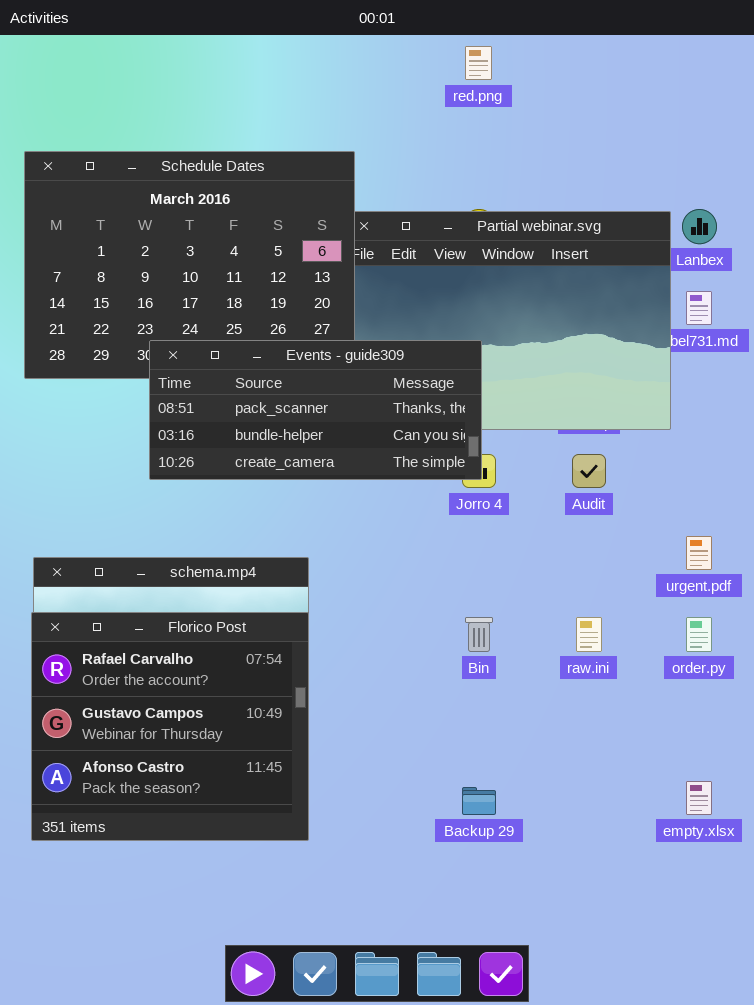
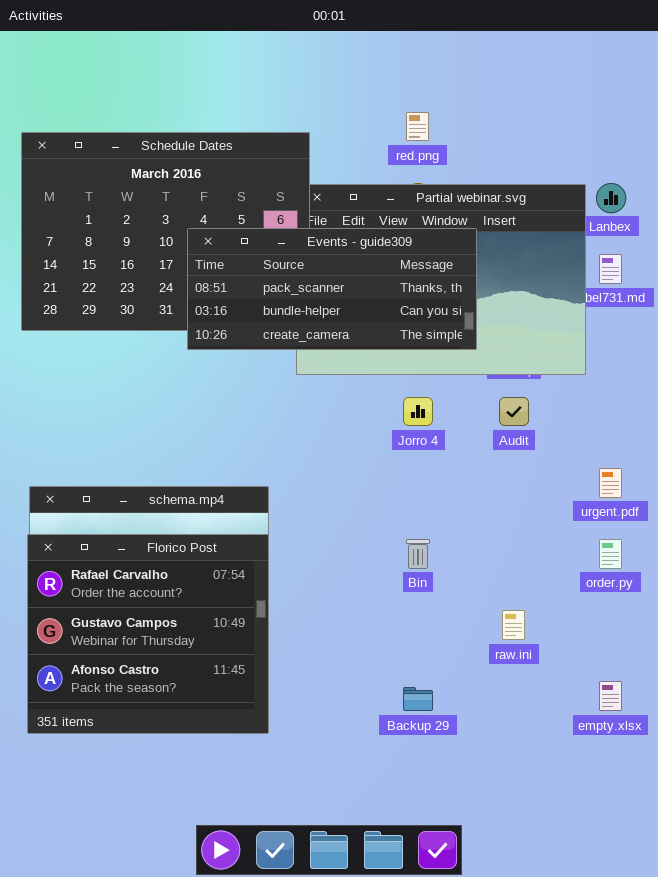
red.png: [465,46,492,80] -> [406,112,429,141], moved
Events - guide309: [149,340,482,480] -> [187,228,477,350], moved
raw.ini: [576,617,602,652] -> [502,610,525,640], moved

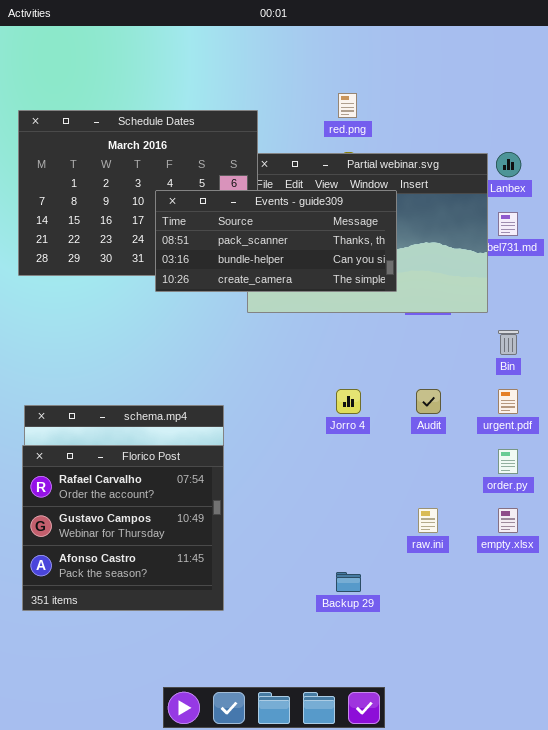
Jorro 4: [403,397,433,426] -> [336,389,361,414], moved
Audit: [499,397,529,426] -> [416,389,441,414], moved
Bin: [406,539,430,569] -> [498,330,519,355], moved
empty.xlsx: [599,681,622,711] -> [498,508,518,533], moved

